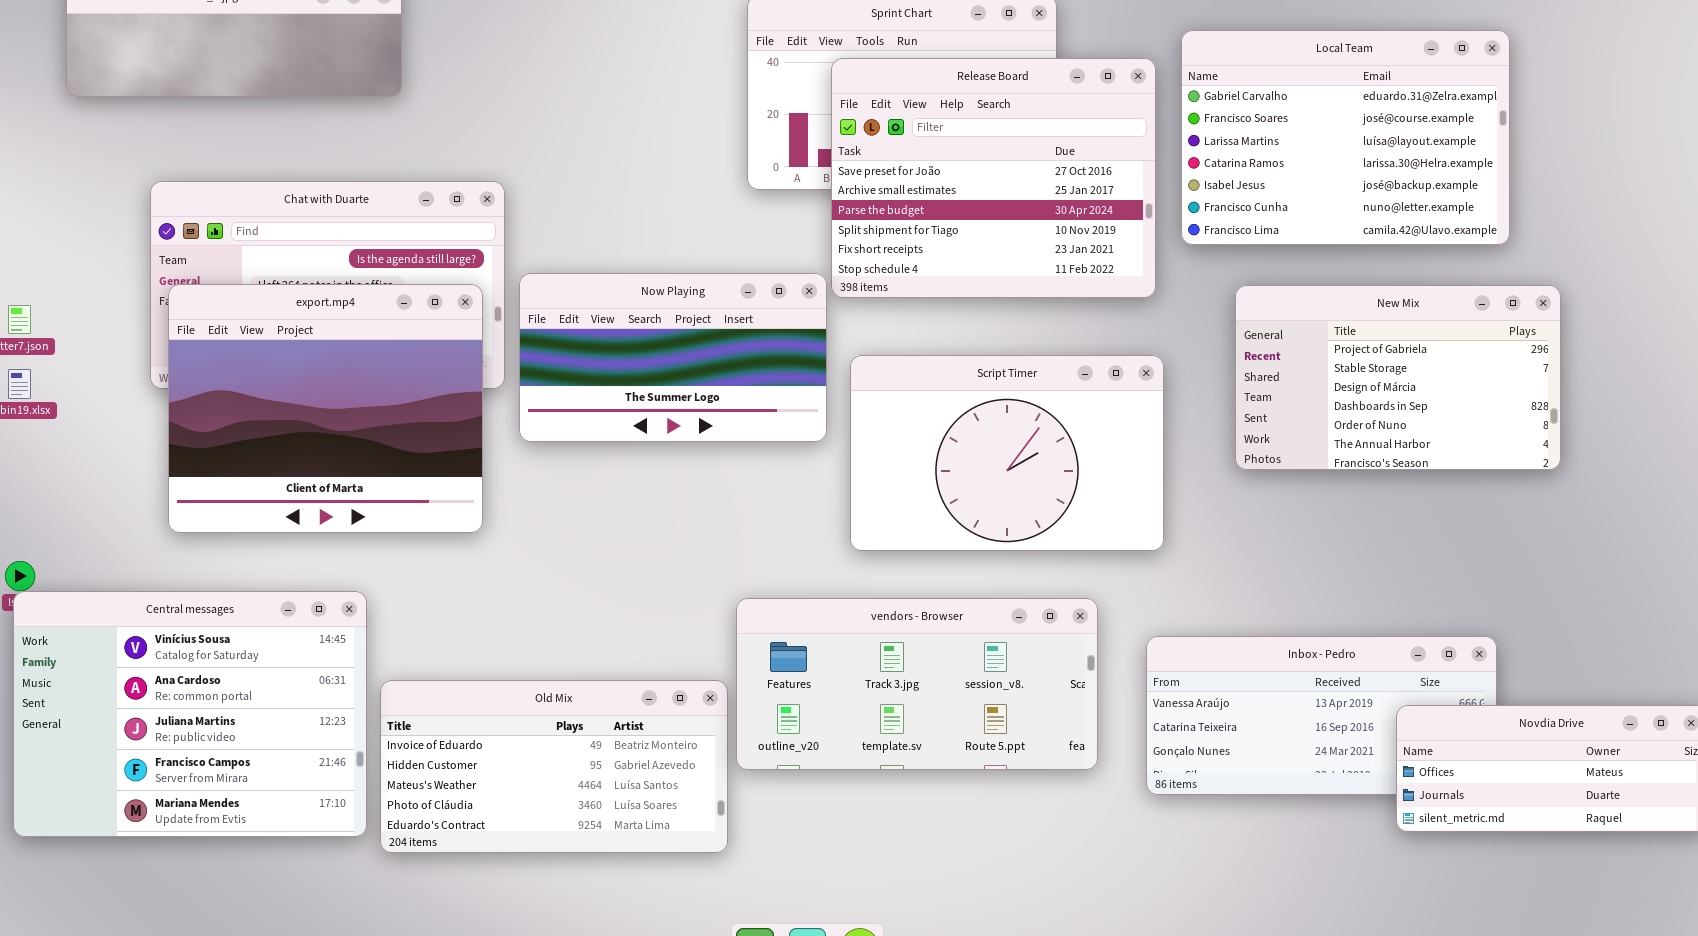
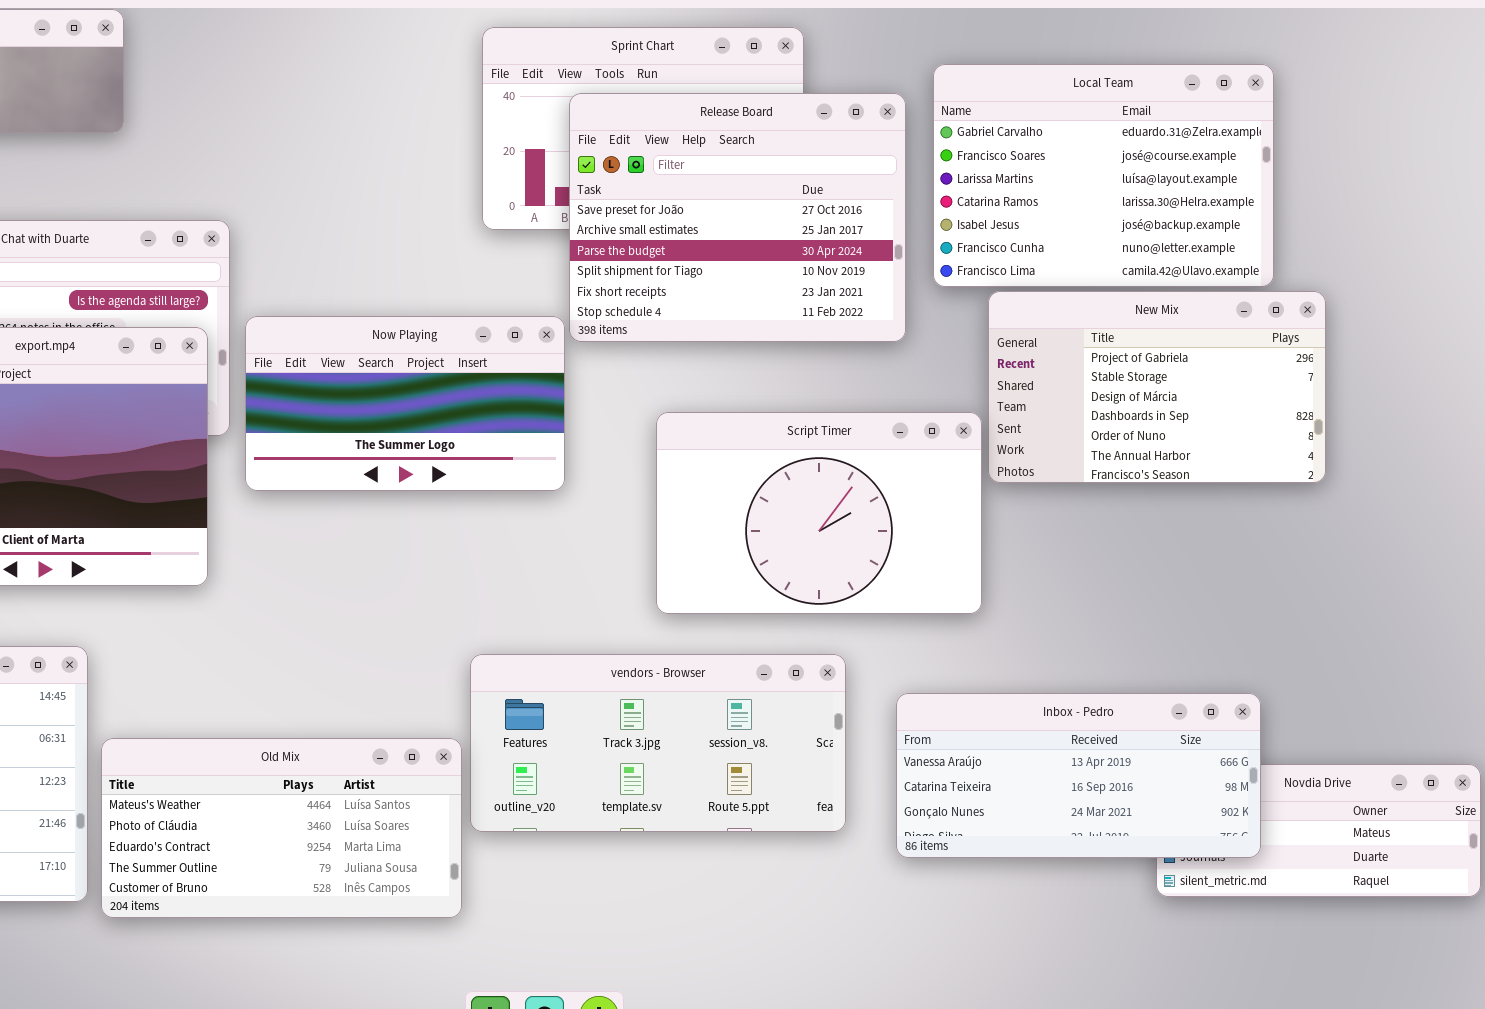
New Mix: [1235,285,1561,470] -> [988,291,1326,483], moved
Script Timer: [850,355,1164,551] -> [656,412,982,614], moved
Inbox - Pedro: [1146,636,1497,795] -> [896,693,1261,858], raised
Old Mix: [380,680,728,853] -> [101,738,462,918], scrolled down 2 rows

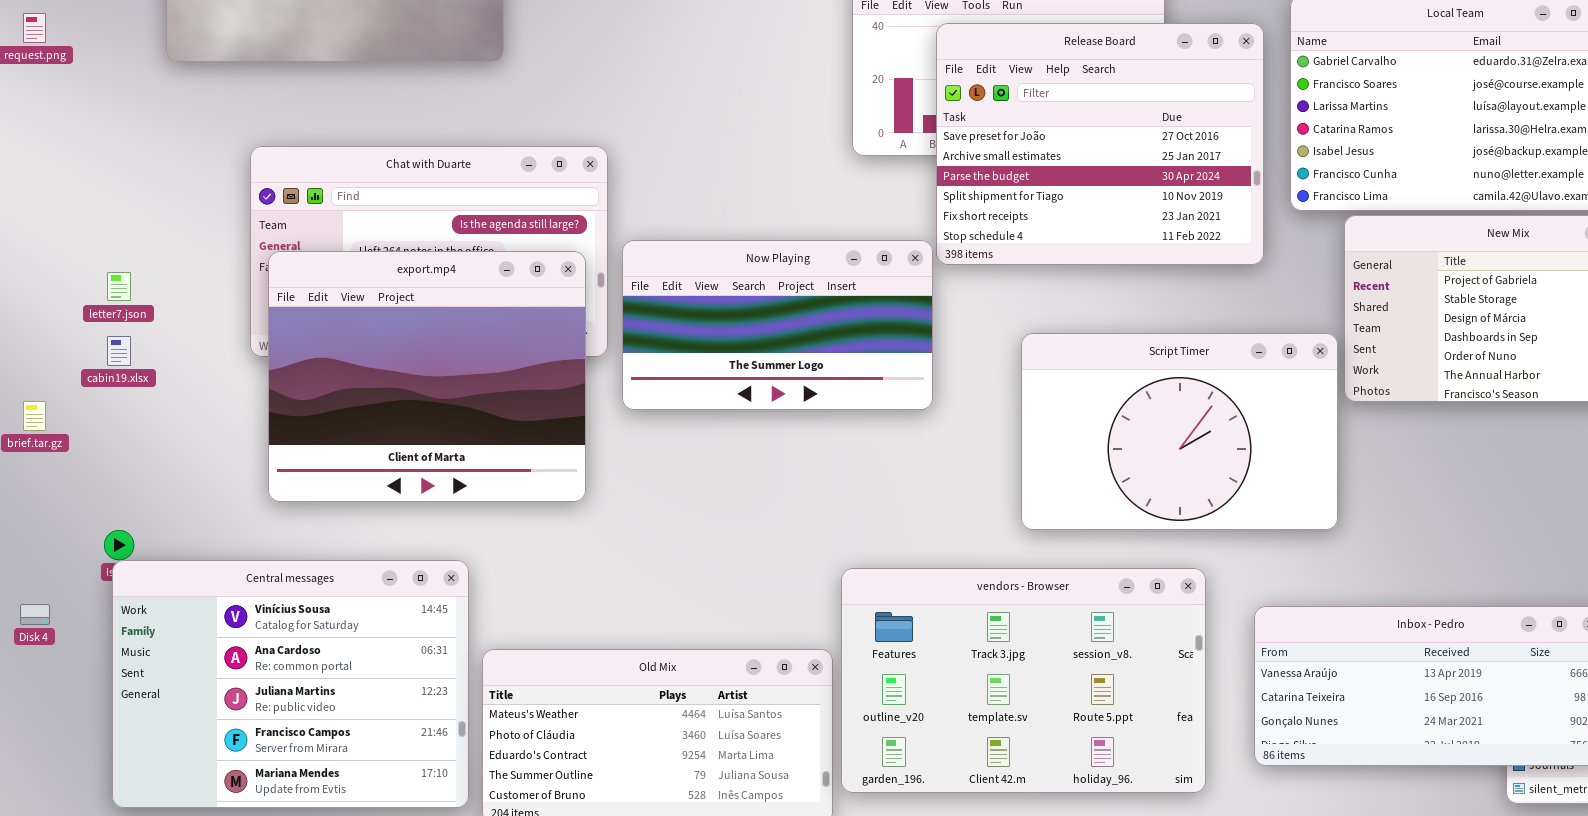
vendors - Browser: [470,654,846,832] -> [841,568,1206,793], resized

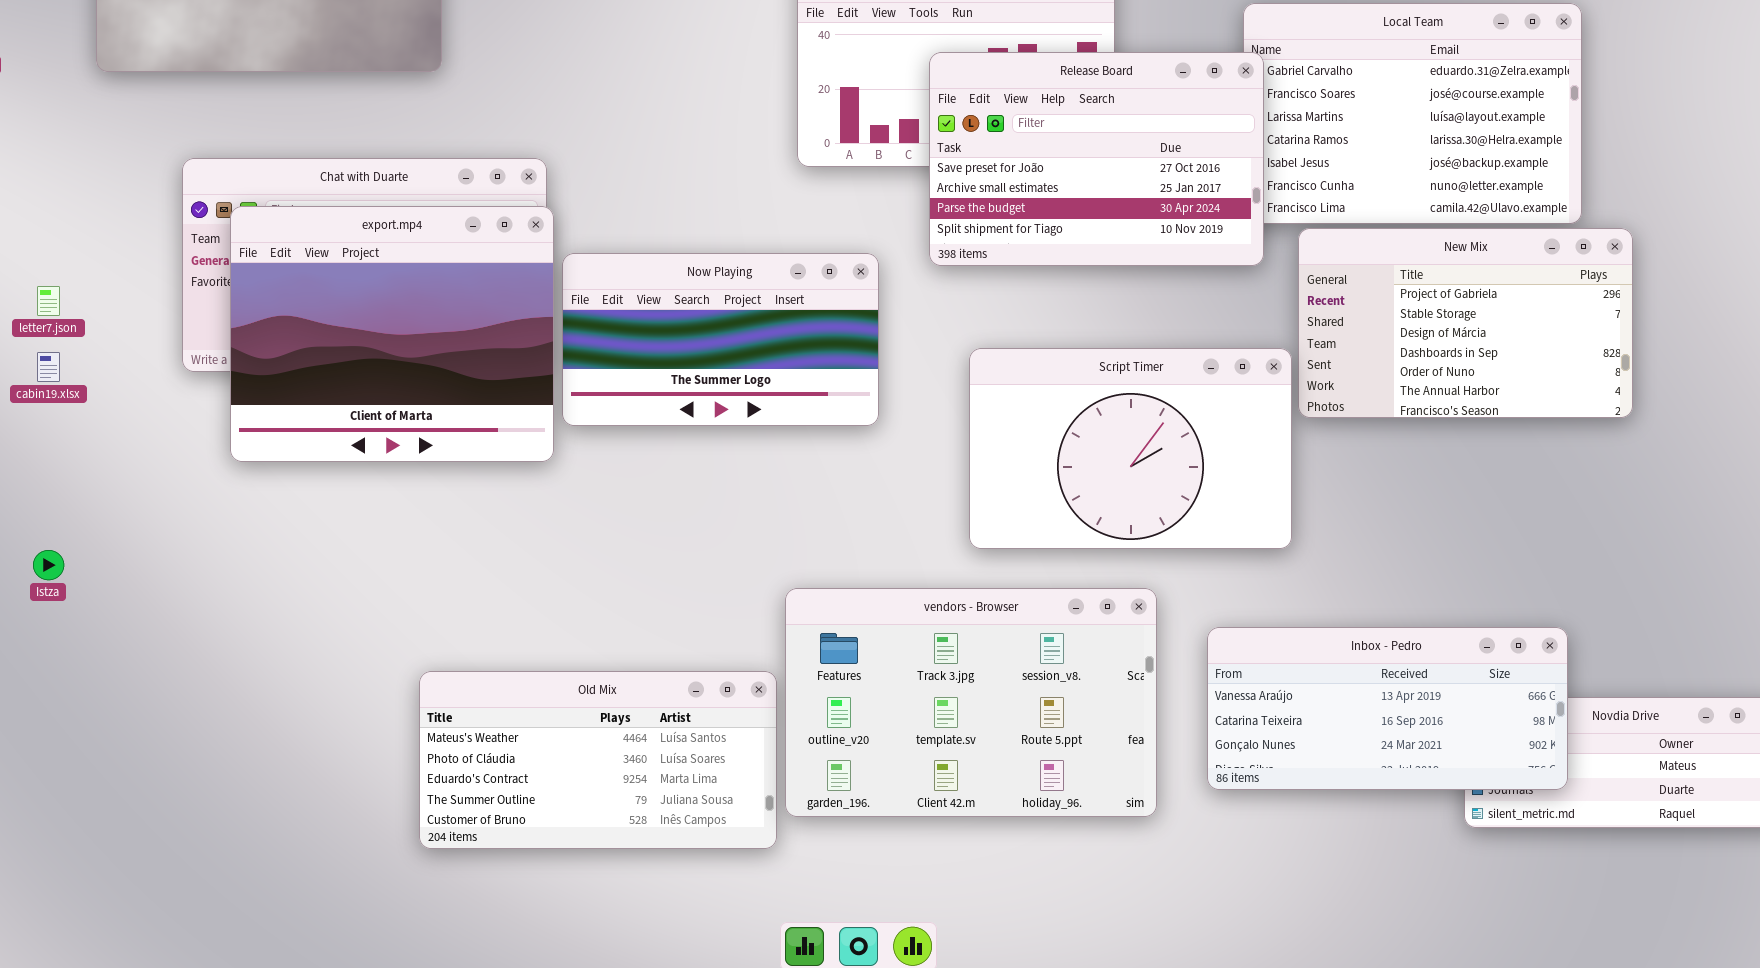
Release Board: [936,23,1264,265] -> [929,52,1264,266], moved, resized
export.mp4: [268,251,586,502] -> [230,206,554,462], moved
Central messages: [112,560,469,808] -> none, closed

